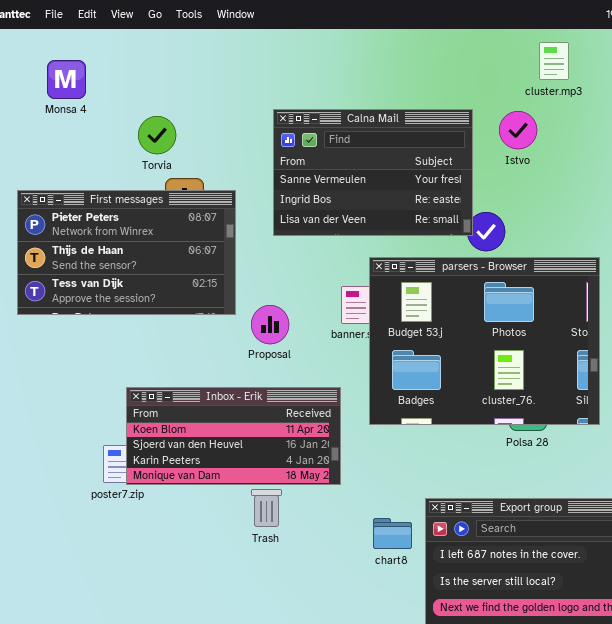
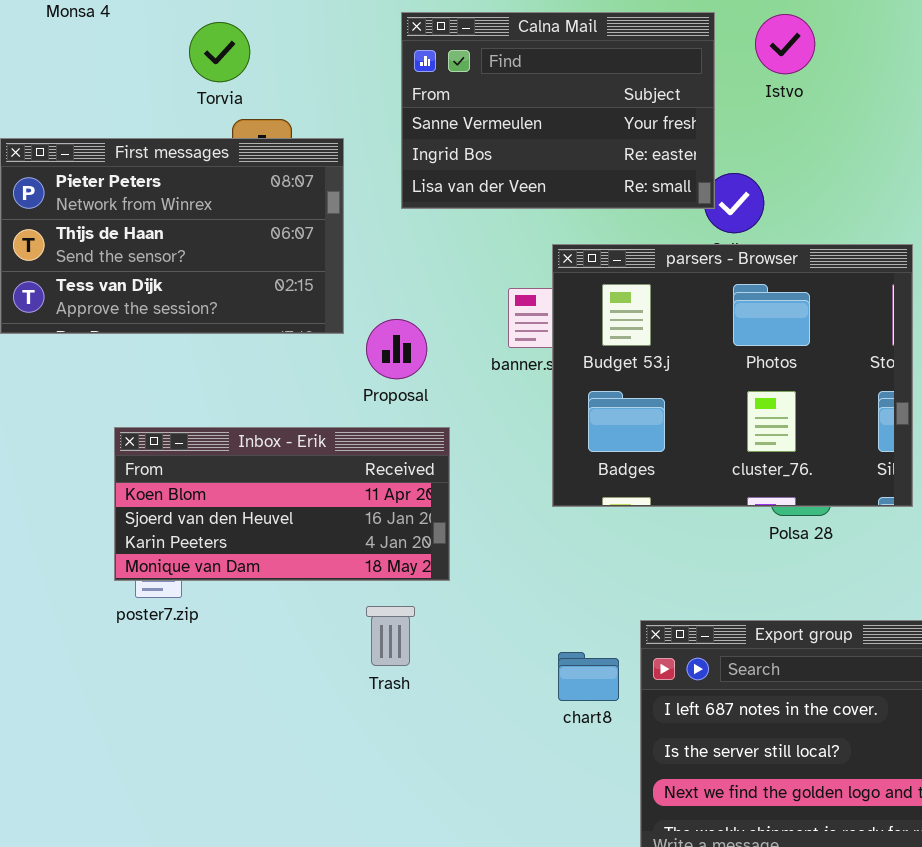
Inbox - Erik: [126,387,341,485] -> [114,427,450,581], moved

